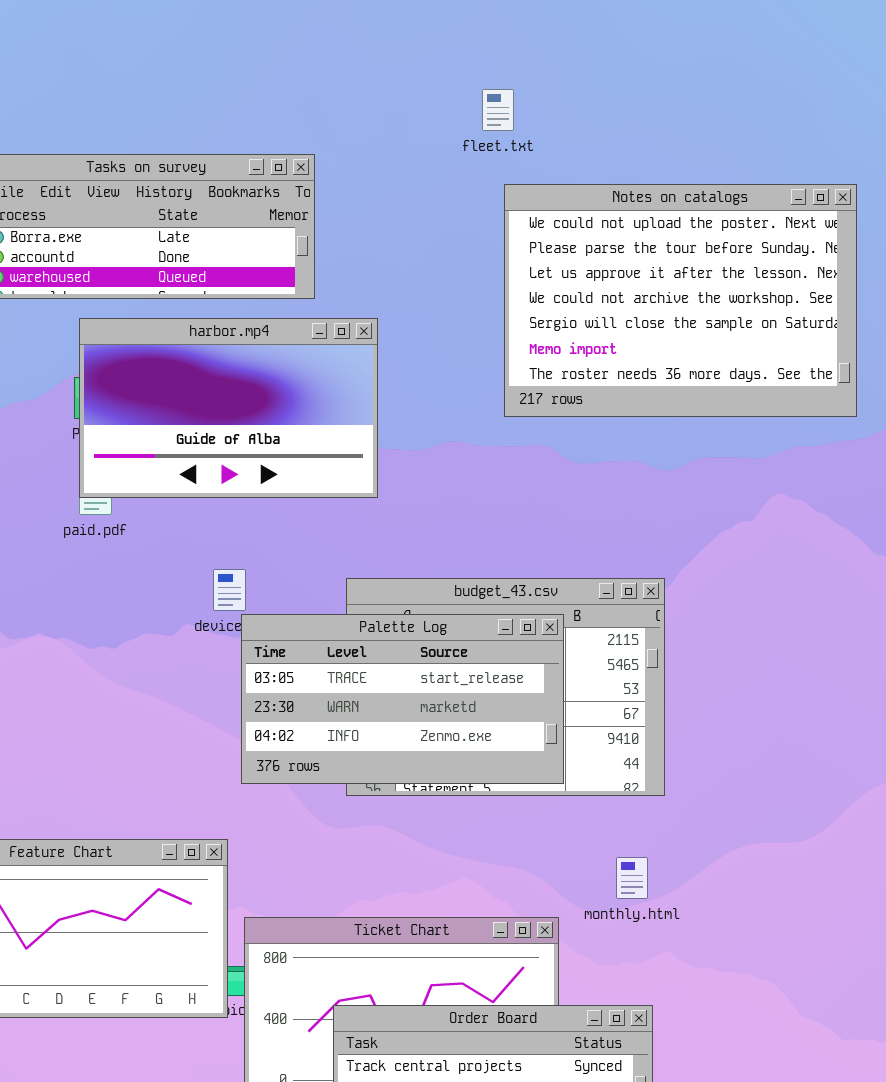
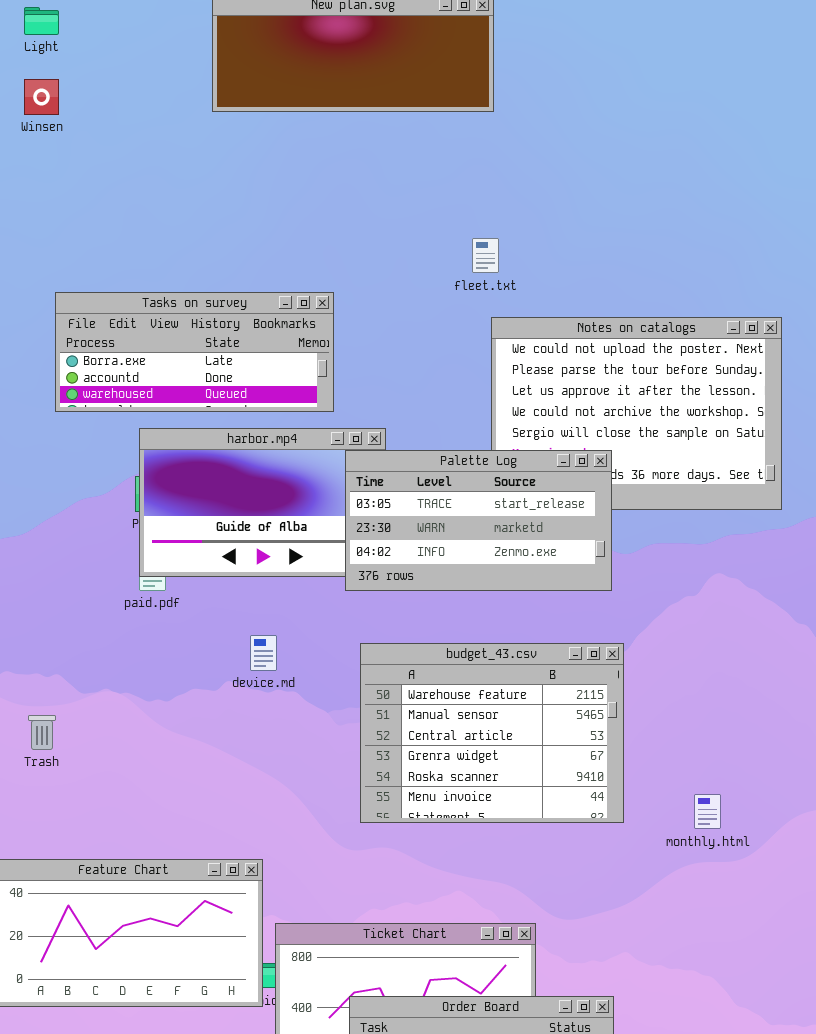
Palette Log: [241,614,564,784] -> [345,450,612,591], moved
monthly.html: [616,857,648,899] -> [694,794,721,829], moved

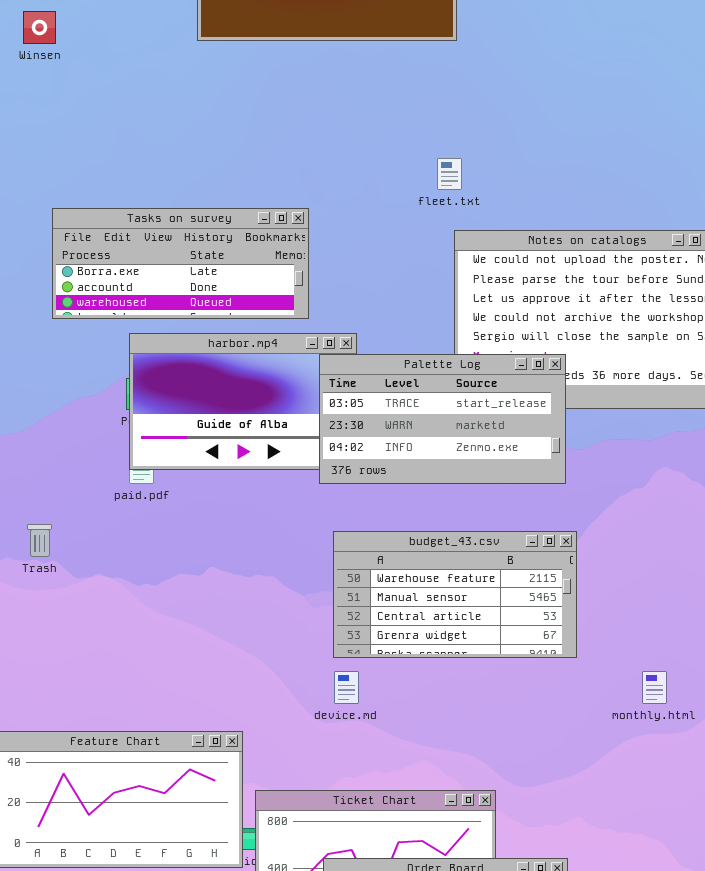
device.md: [250,635,277,671] -> [334,671,359,704], moved
budget_43.csv: [360,643,624,823] -> [333,531,577,658], resized
Trash: [28,715,56,750] -> [27,524,52,557], moved

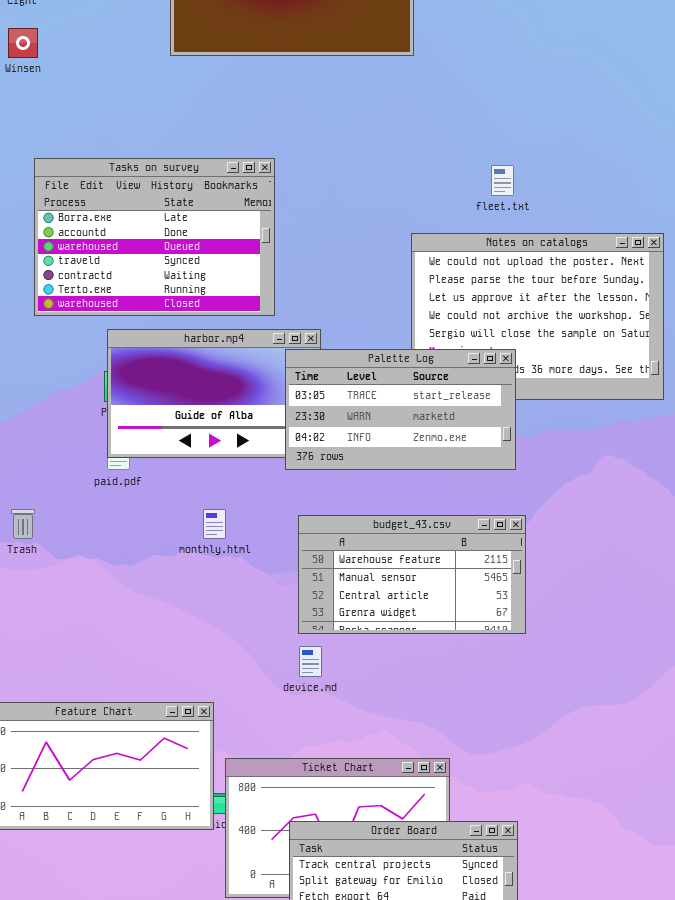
fleet.txt: [437,158,462,190] -> [491,165,514,196], moved
Tasks on survey: [52,208,309,319] -> [34,158,275,316], resized
monthly.html: [642,671,667,704] -> [203,509,226,539], moved

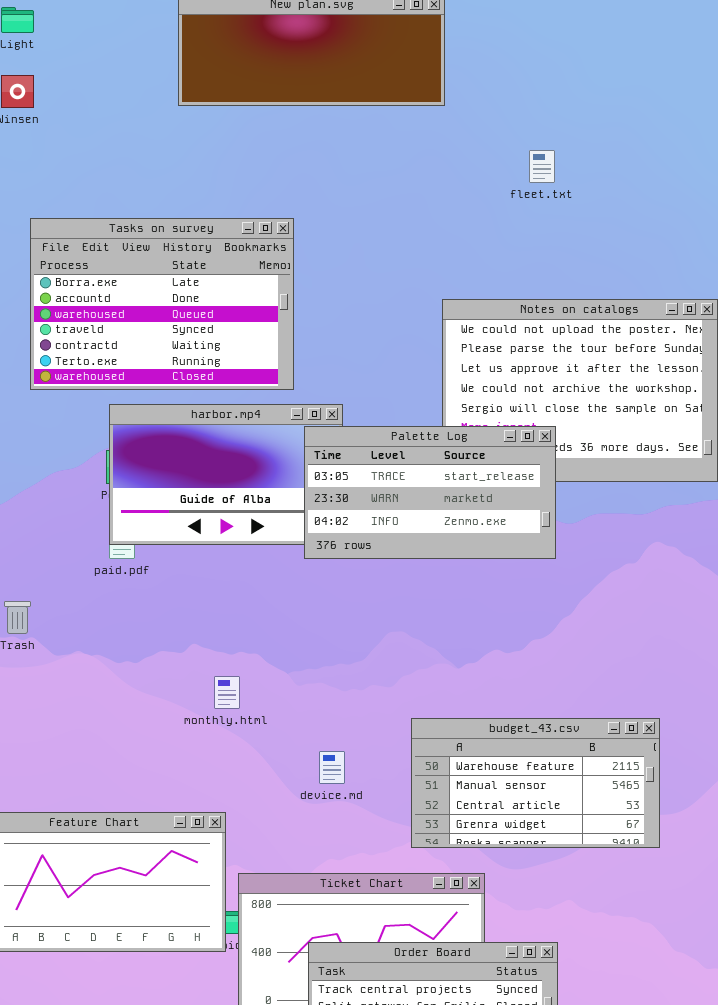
fleet.txt: [491,165,514,196] -> [529,150,555,183], moved
monthly.html: [203,509,226,539] -> [214,676,240,709], moved
budget_43.csv: [298,515,526,634] -> [411,718,660,848], moved

